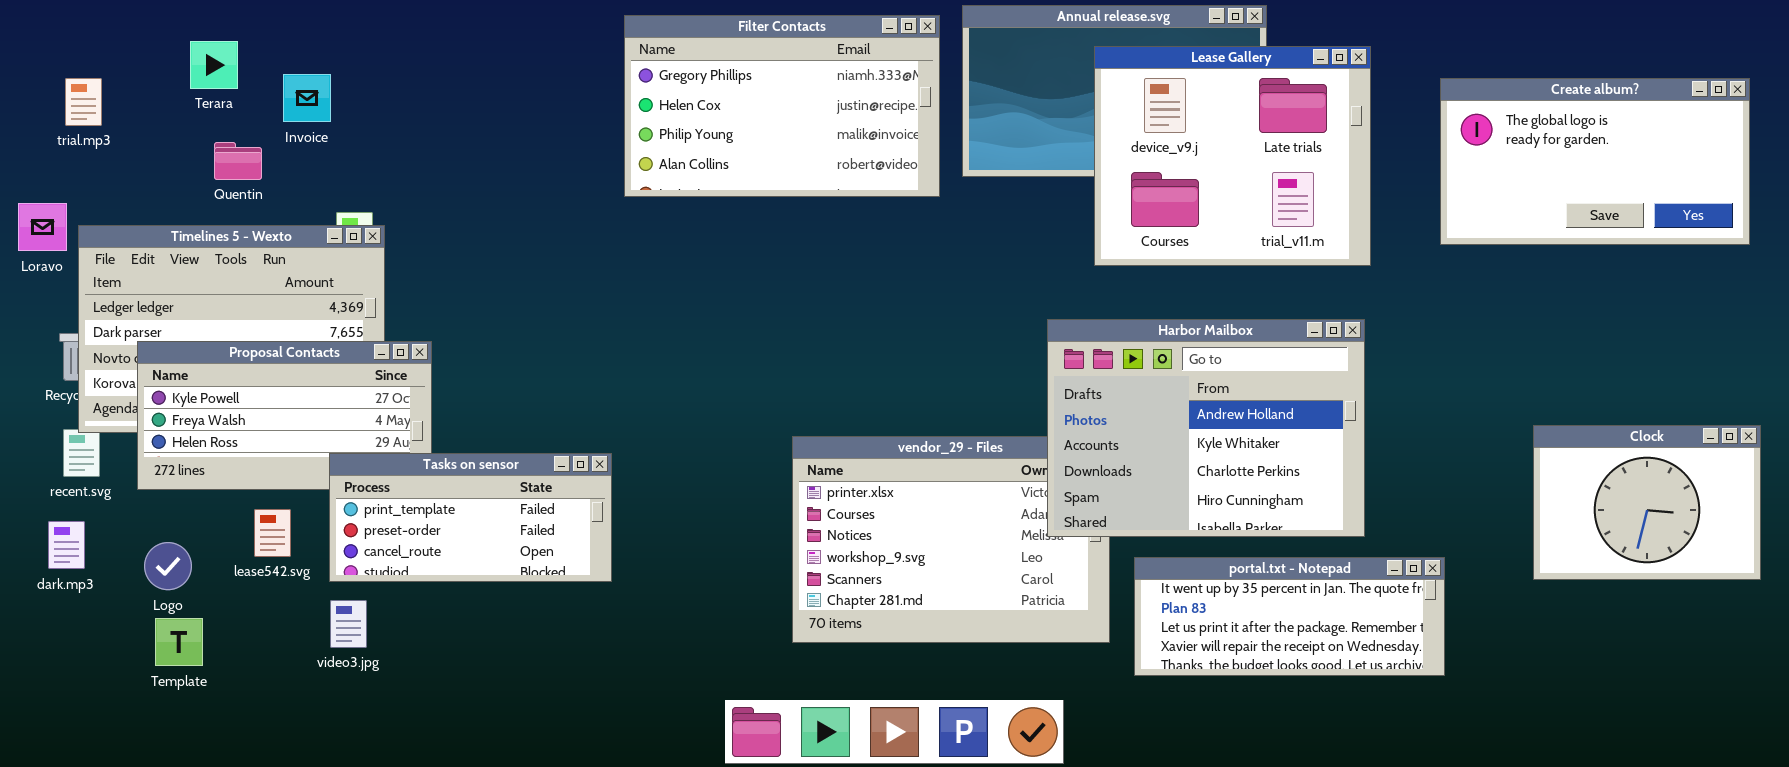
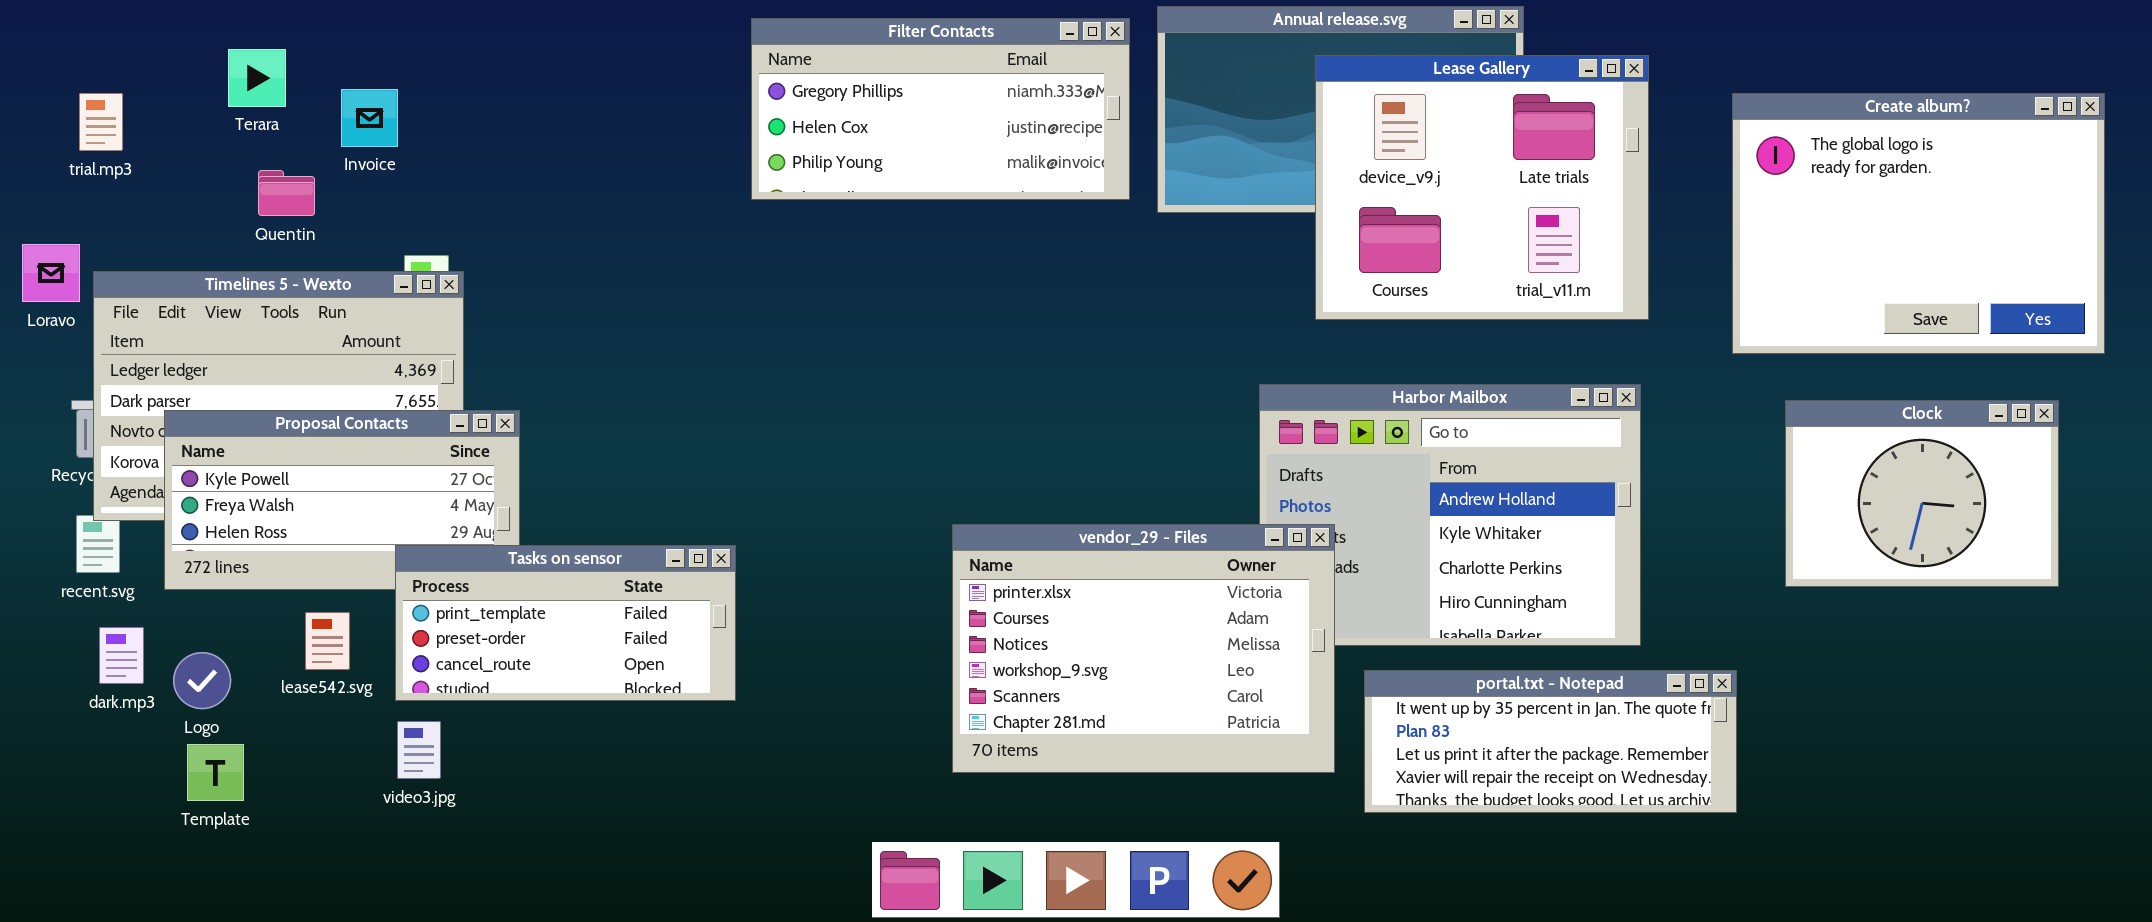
Filter Contacts: [624,15,940,197] -> [751,18,1130,200], resized
Create album?: [1440,78,1750,245] -> [1732,93,2105,354], resized
Clock: [1533,425,1761,580] -> [1785,400,2059,587], moved
vendor_29 - Files: [792,436,1110,643] -> [952,524,1335,773], raised
dark.mp3: [48,521,85,569] -> [99,627,144,684], moved

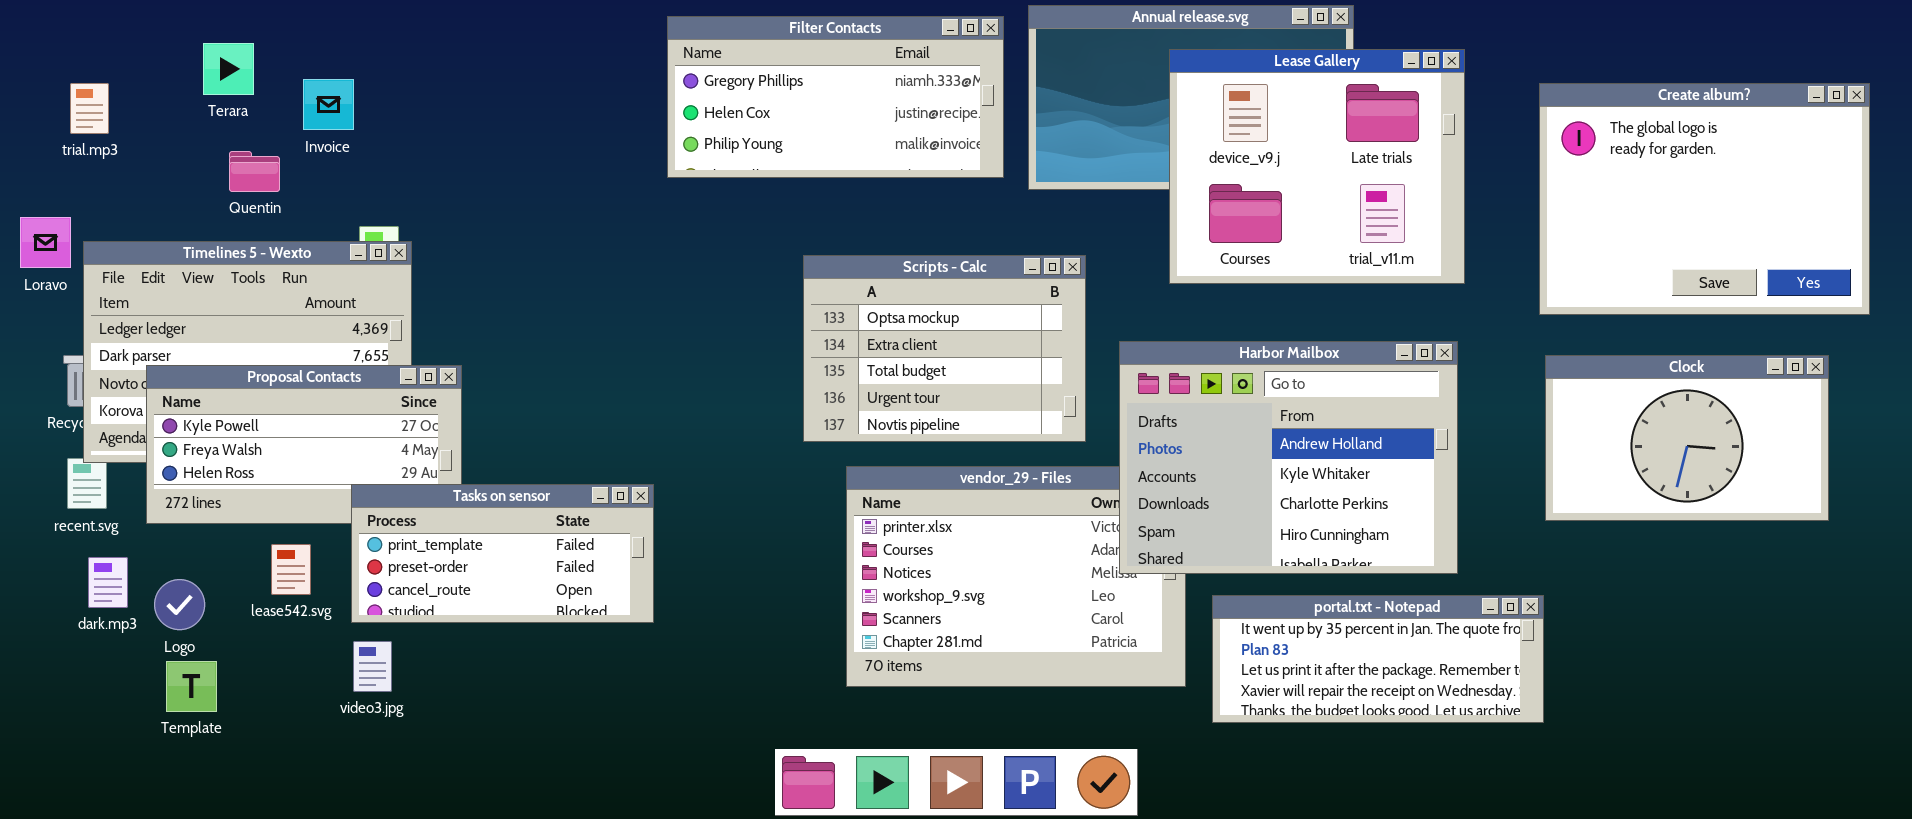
Scripts - Calc: none -> [803,255,1086,442], opened
Harbor Mailbox: [1259,384,1641,646] -> [1119,341,1458,574], raised
Clock: [1785,400,2059,587] -> [1545,355,1829,521], resized

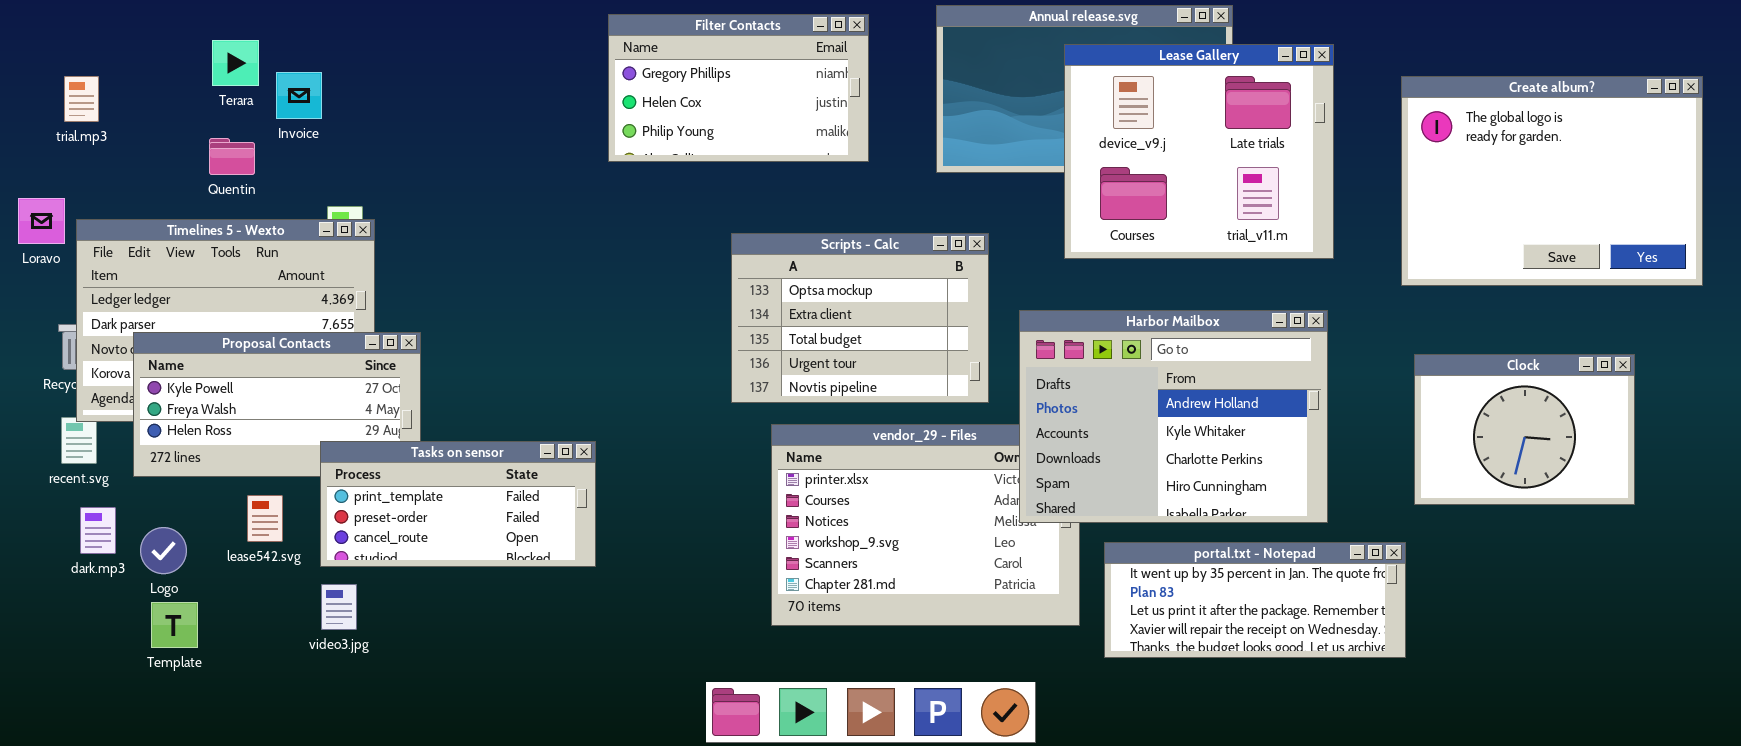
Filter Contacts: [667,16,1004,178] -> [608,14,869,162], resized
Terara: [203,43,254,95] -> [212,40,259,86], moved
Clock: [1545,355,1829,521] -> [1414,354,1635,505], moved, resized

